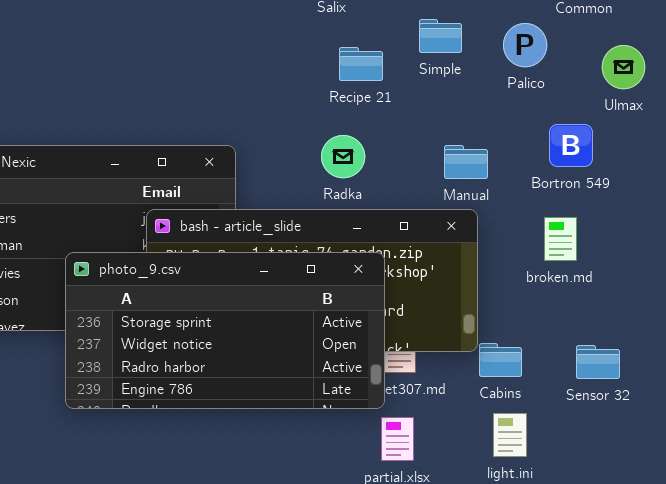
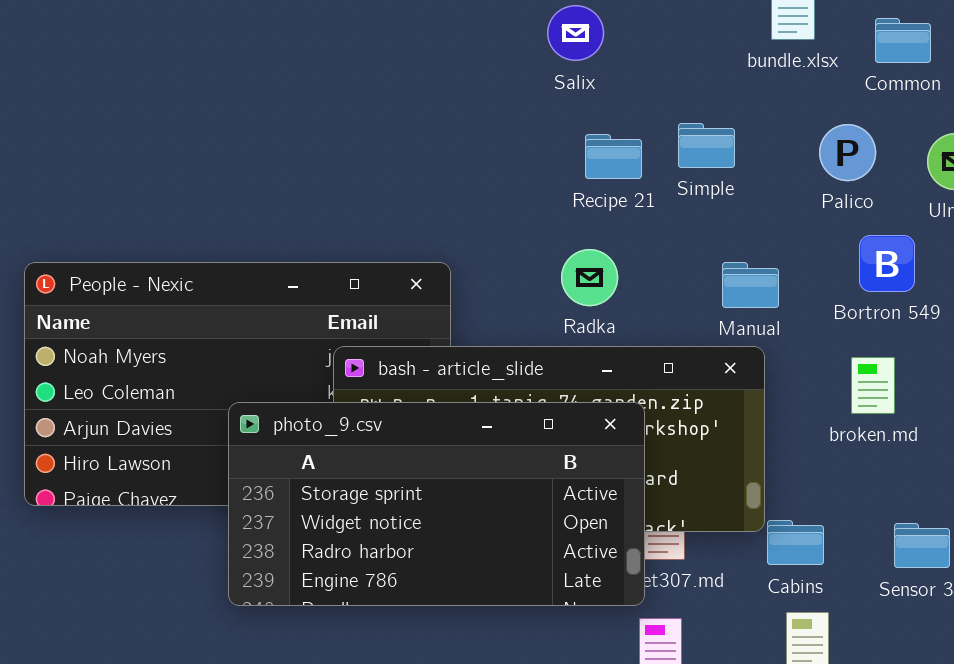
Simple: [419,19,462,53] -> [678,123,735,168], moved
Palico: [503,23,547,67] -> [819,124,876,181], moved

